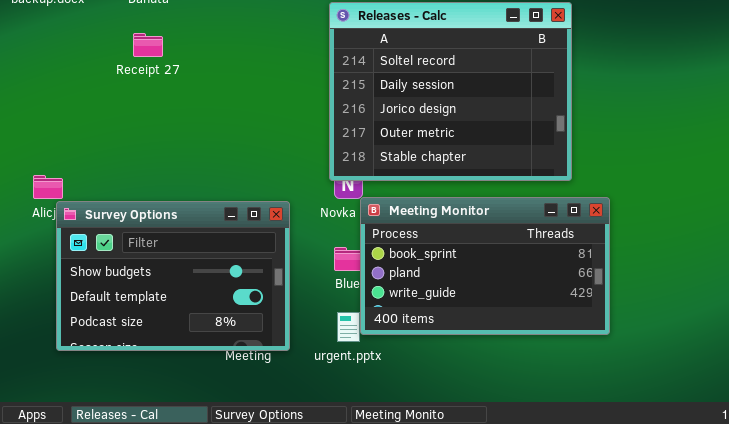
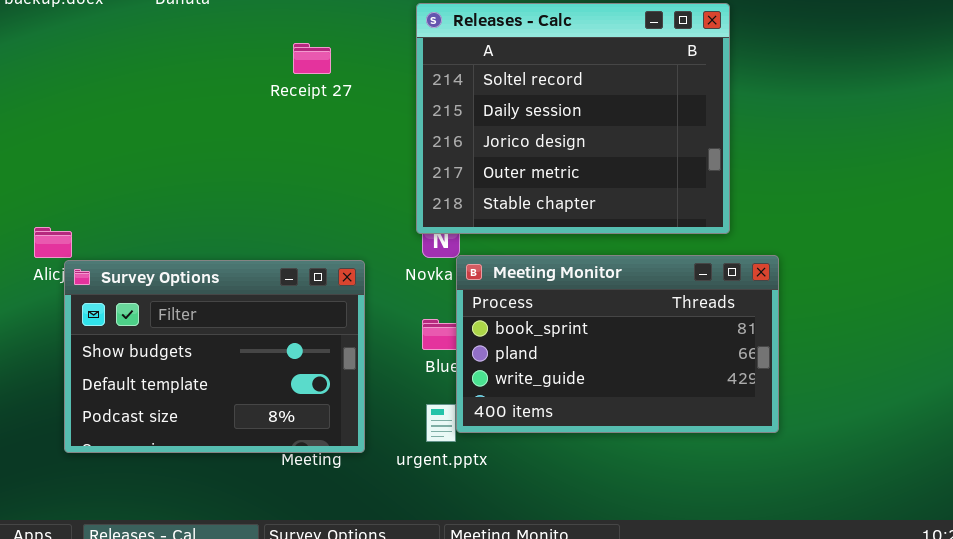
Receipt 27: [133,33,163,57] -> [293,43,331,74], moved

